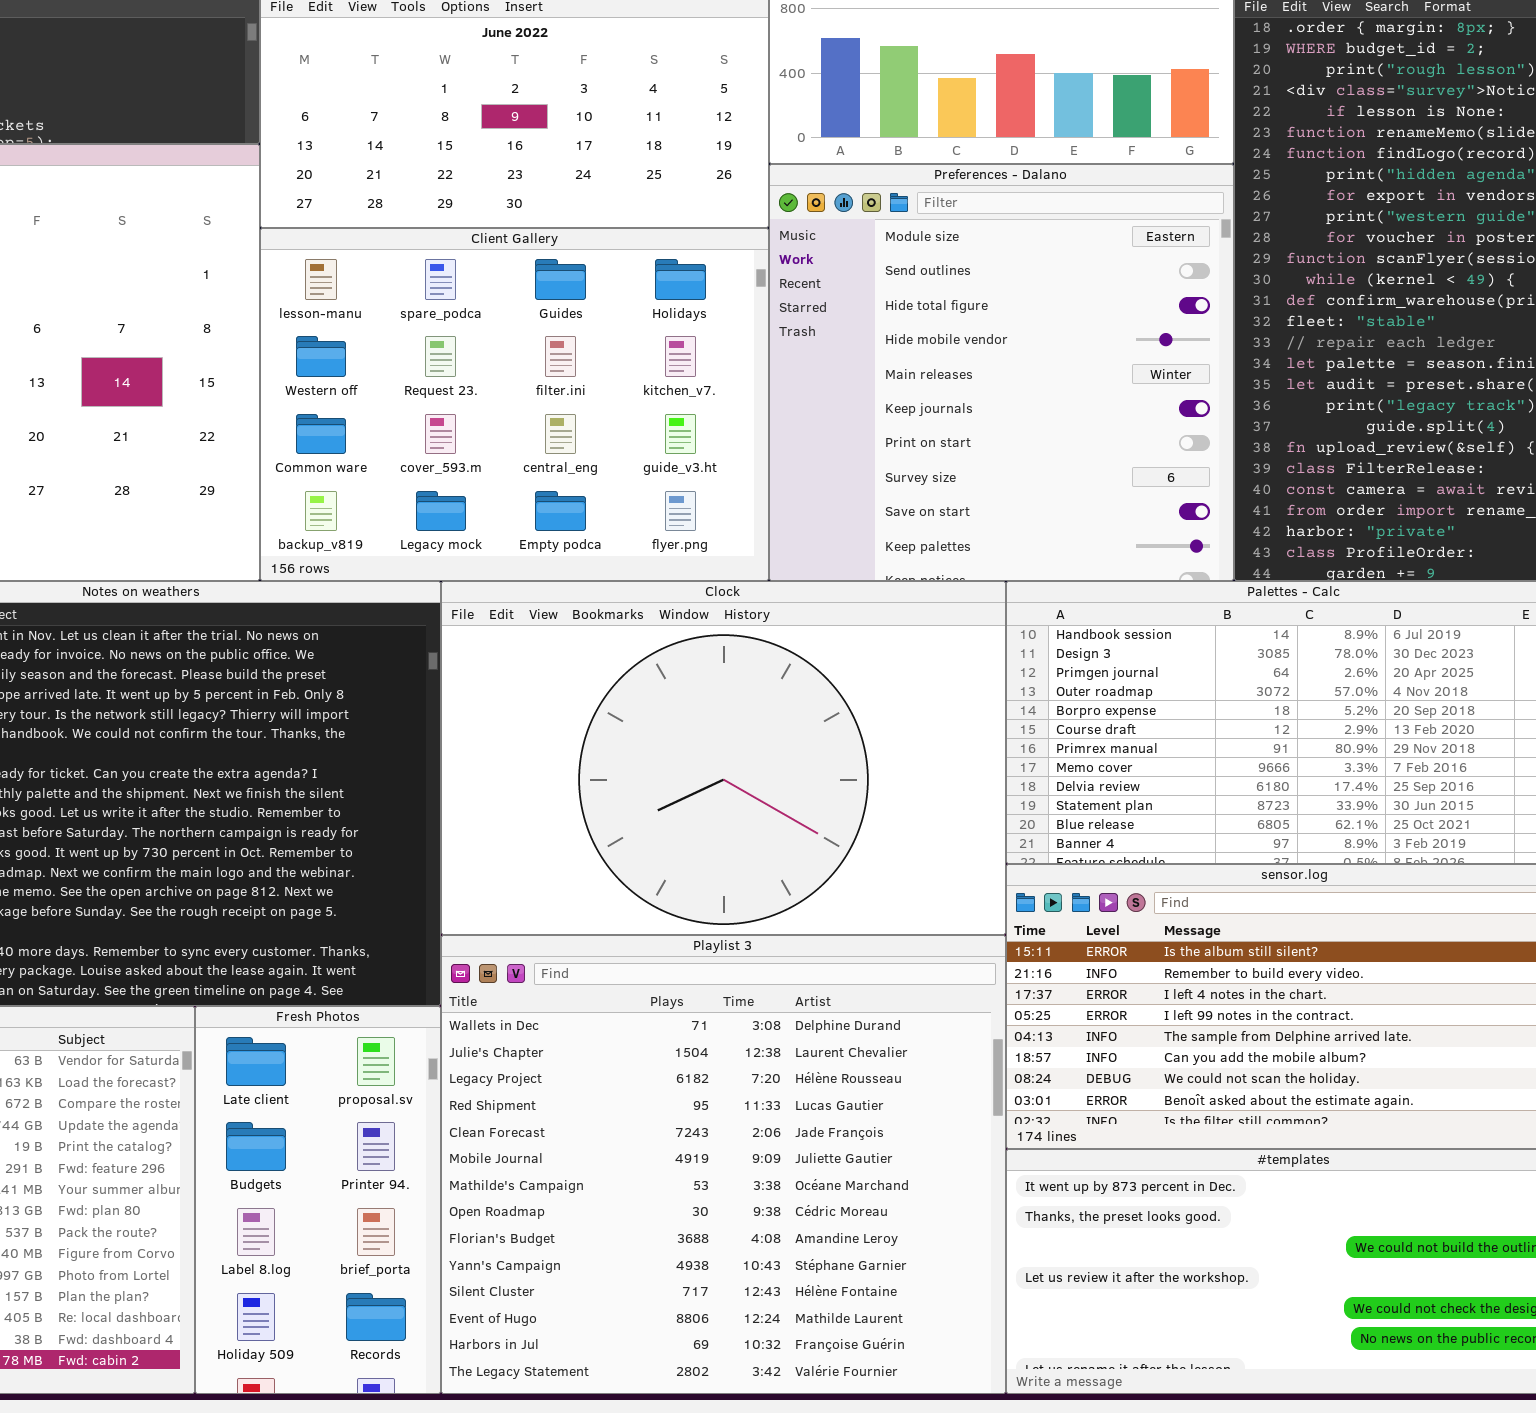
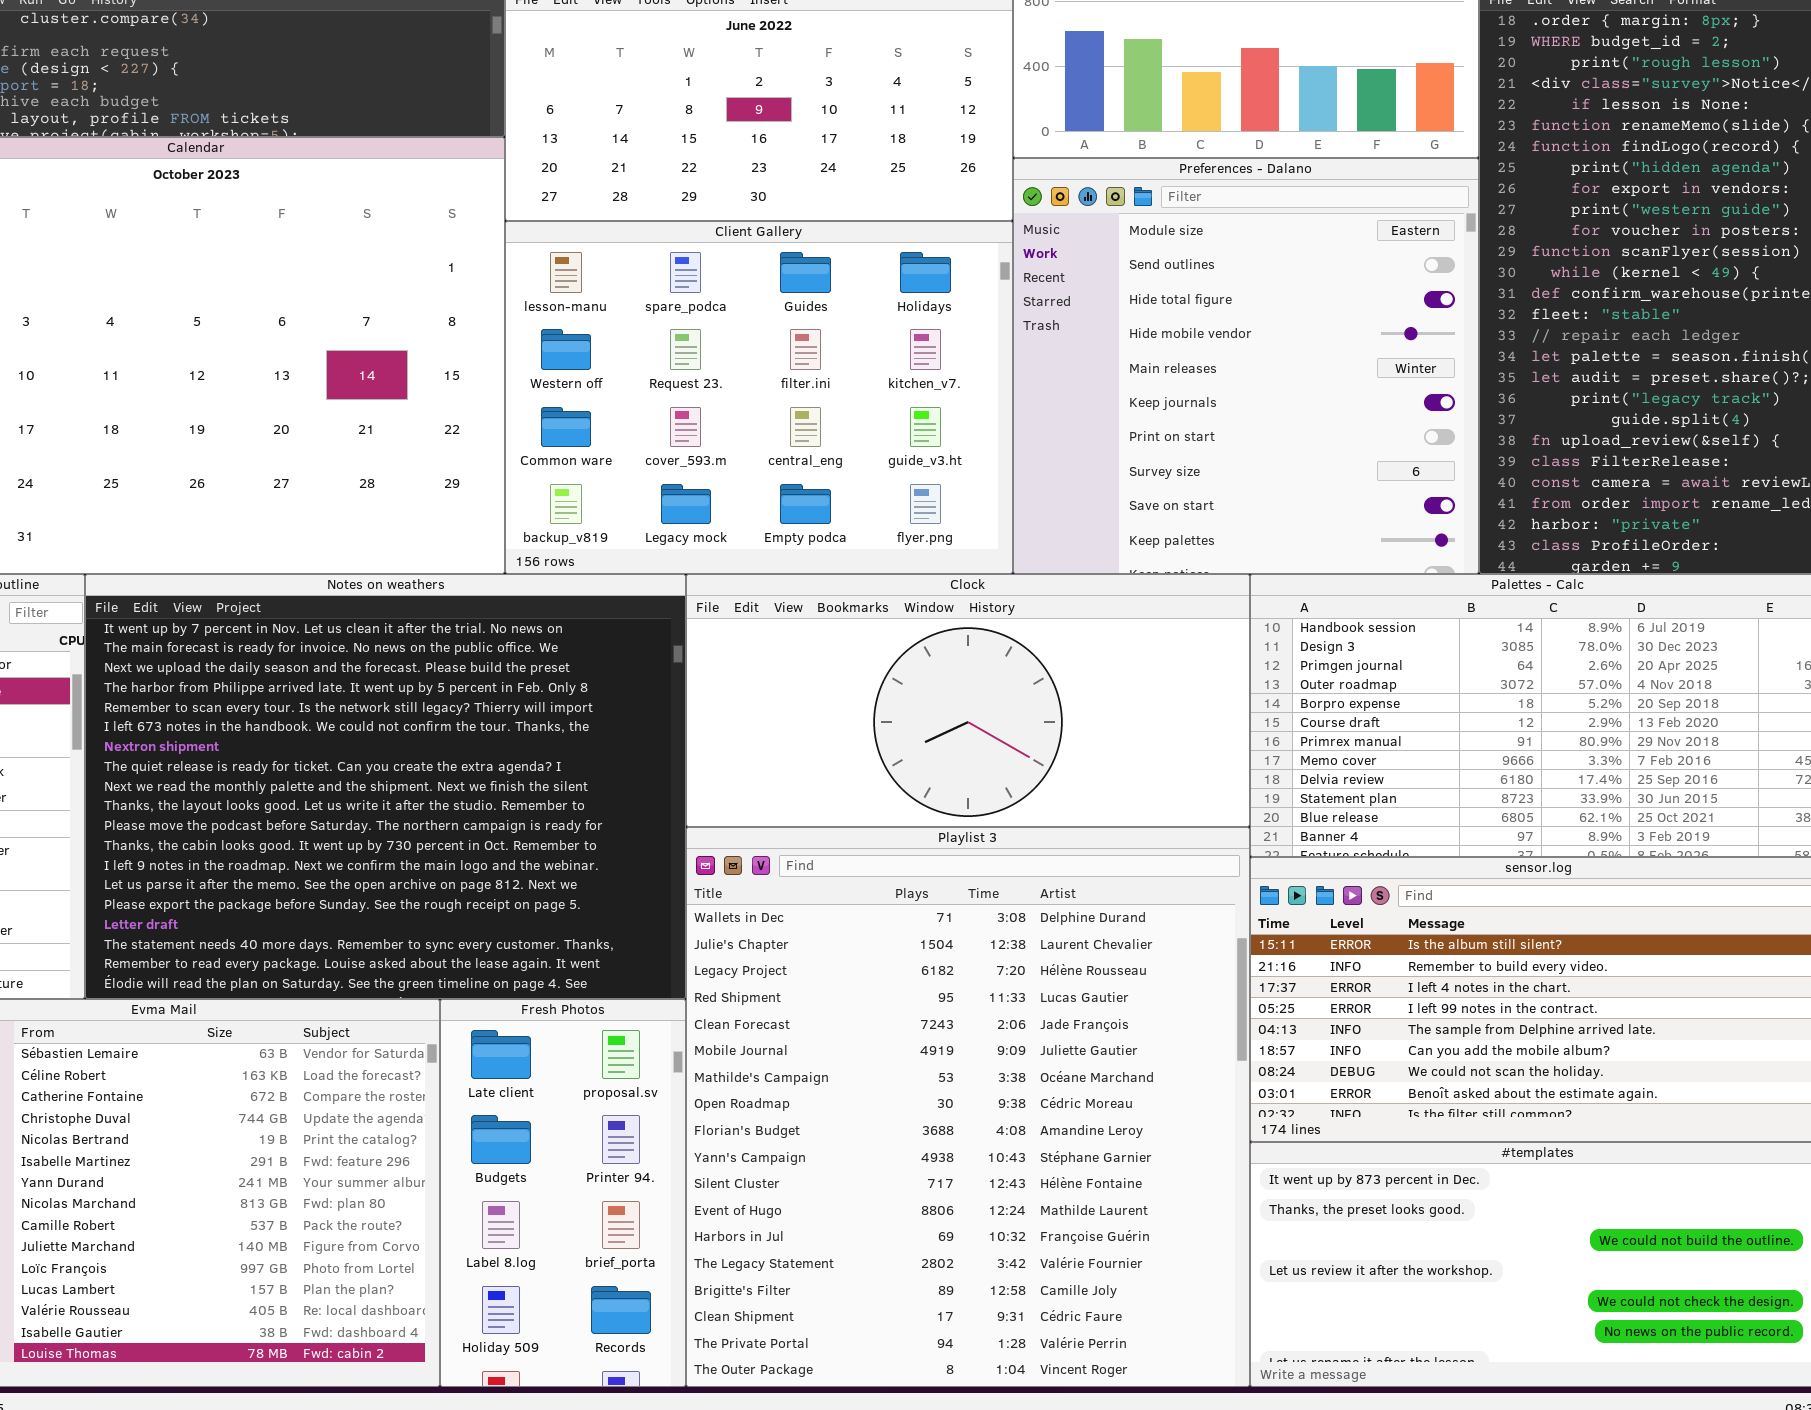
Clock: [441,581,1006,935] -> [686,574,1250,827], resized
Playlist 3: [441,935,1006,1394] -> [686,827,1250,1387], resized

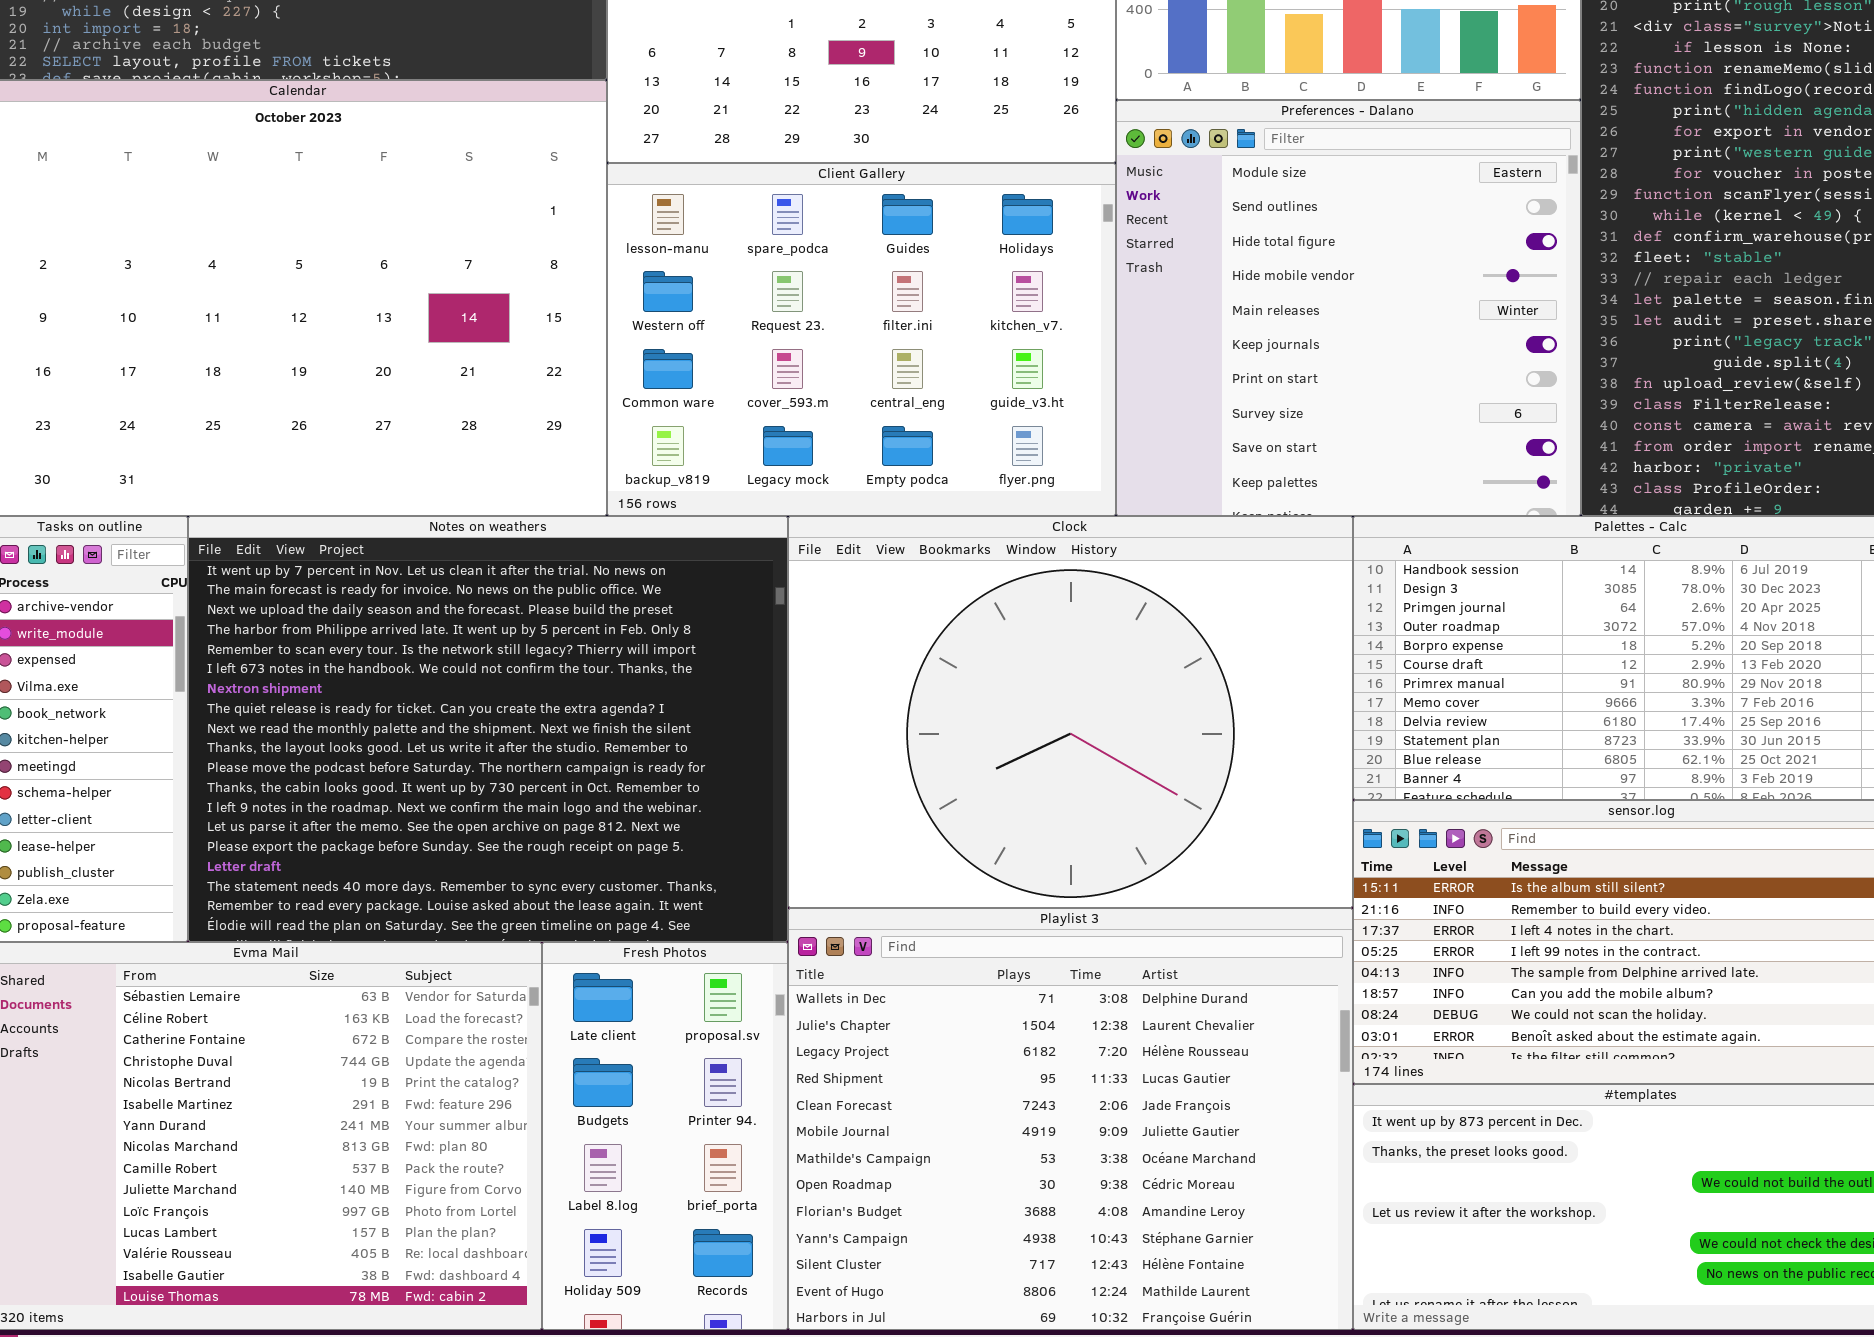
Clock: [686,574,1250,827] -> [788,516,1353,908], resized
Playlist 3: [686,827,1250,1387] -> [788,908,1353,1330], resized

